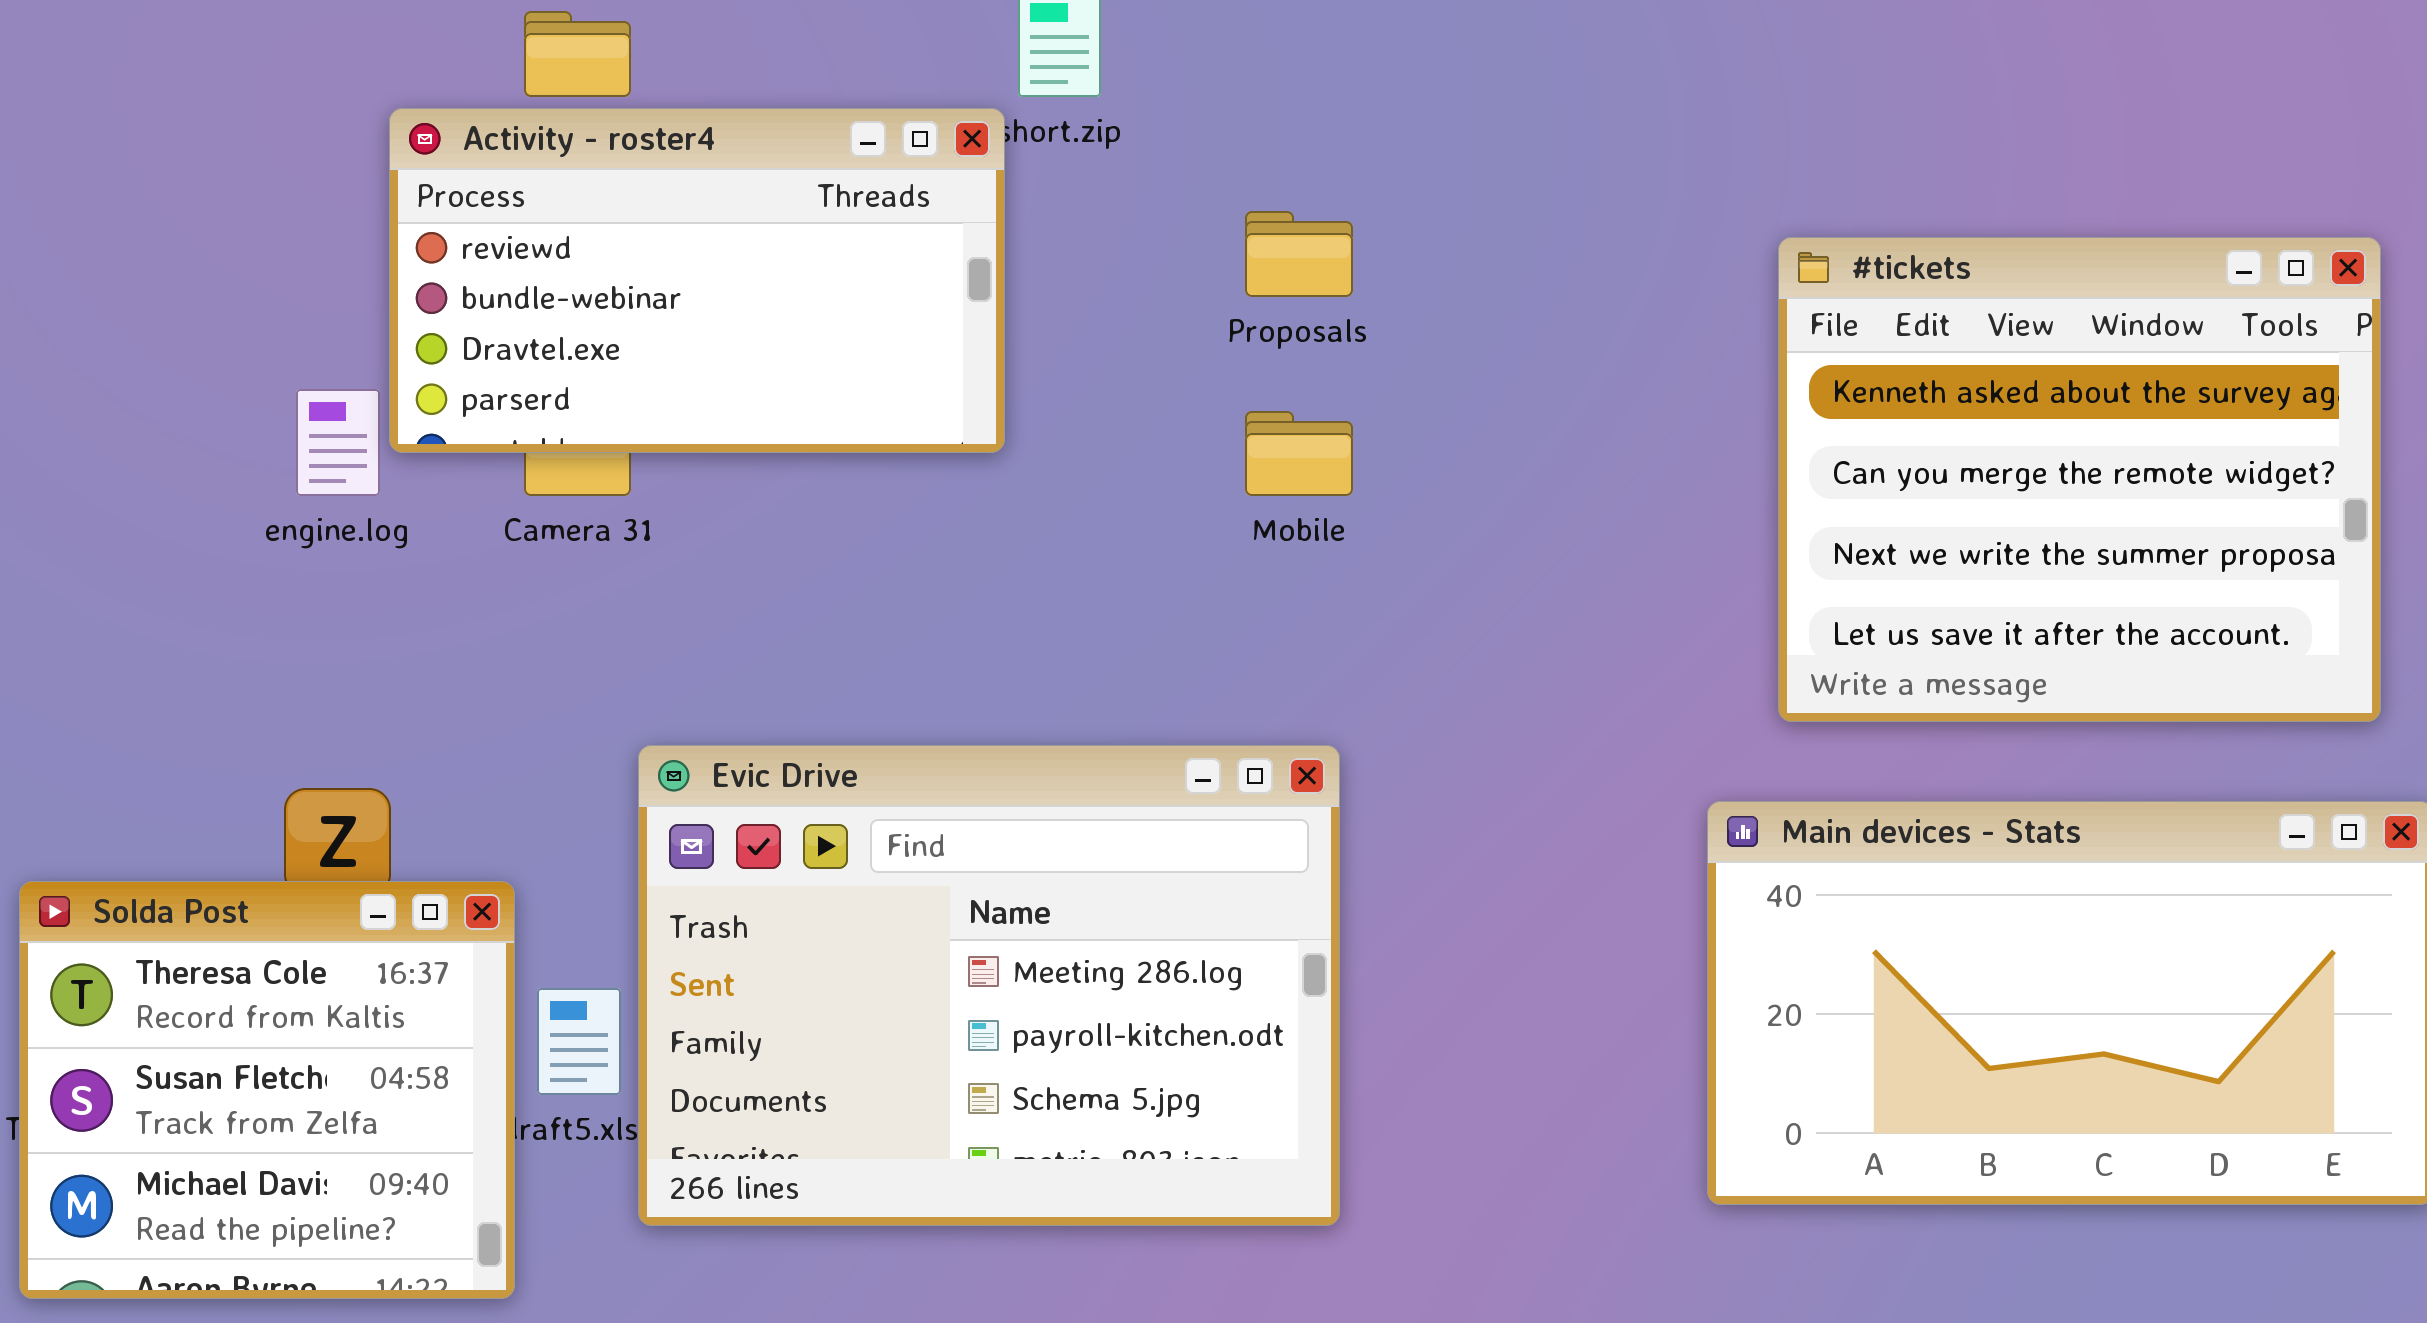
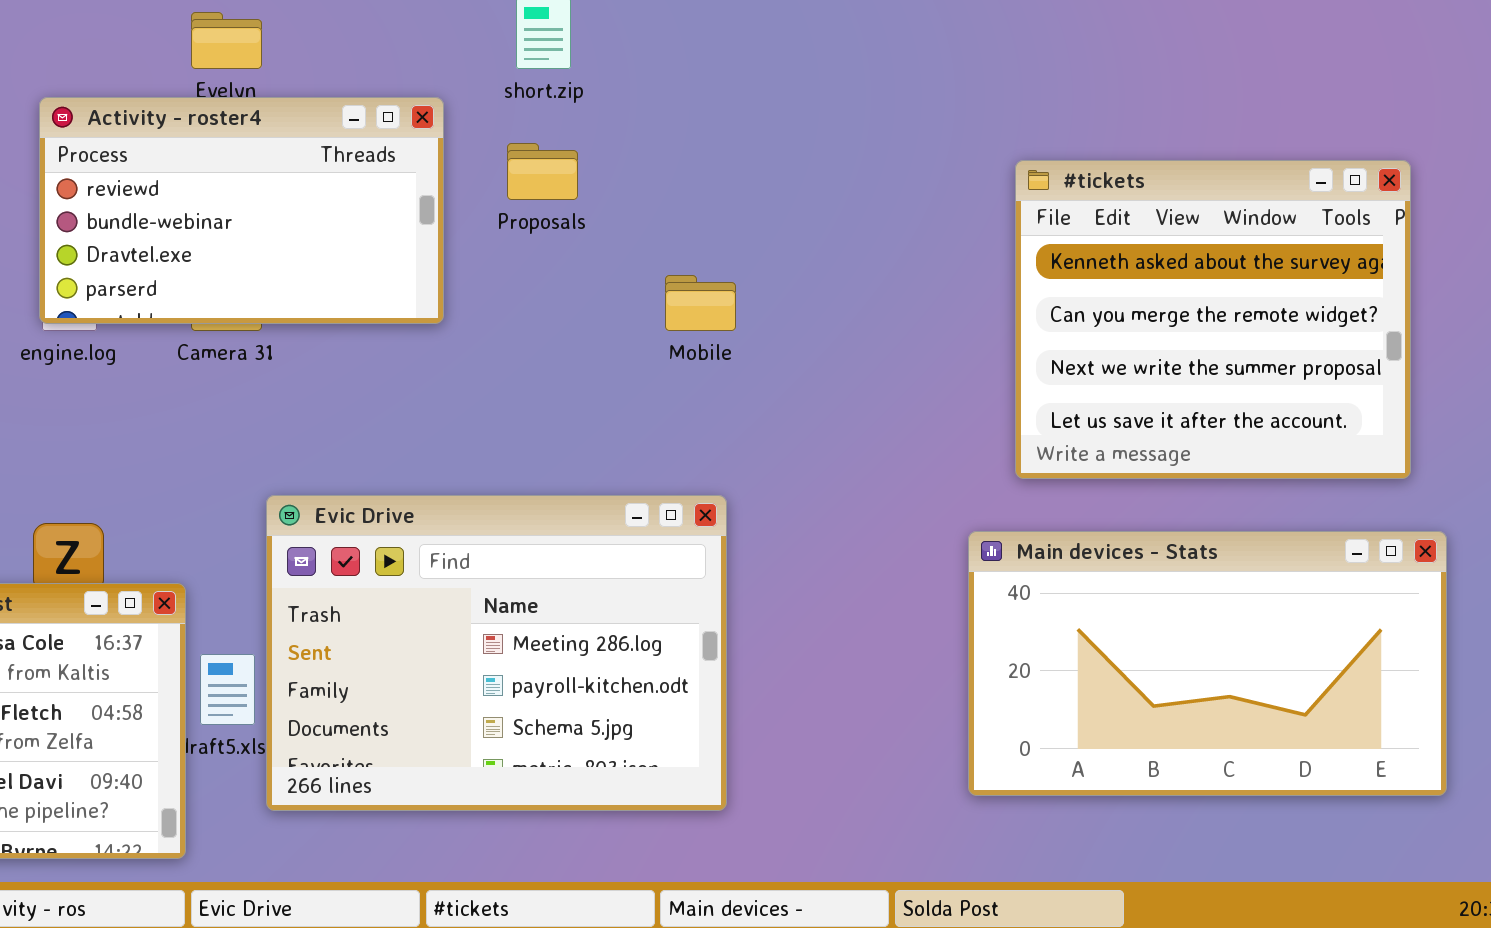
Activity - roster4: [389,108,1005,453] -> [39,97,444,324], moved
Proposals: [1245,211,1353,297] -> [507,143,578,200], moved

